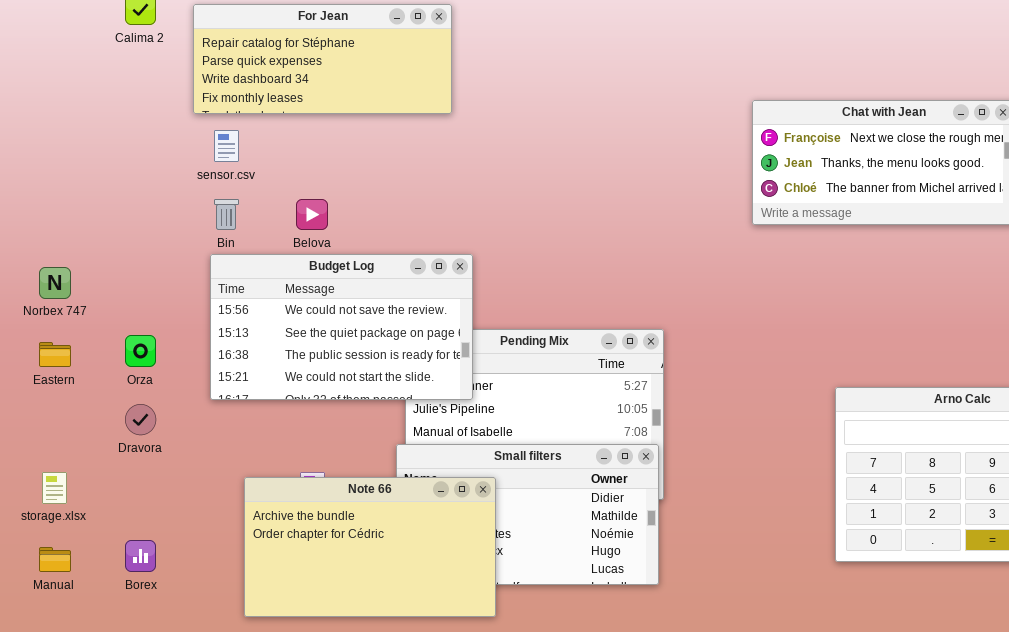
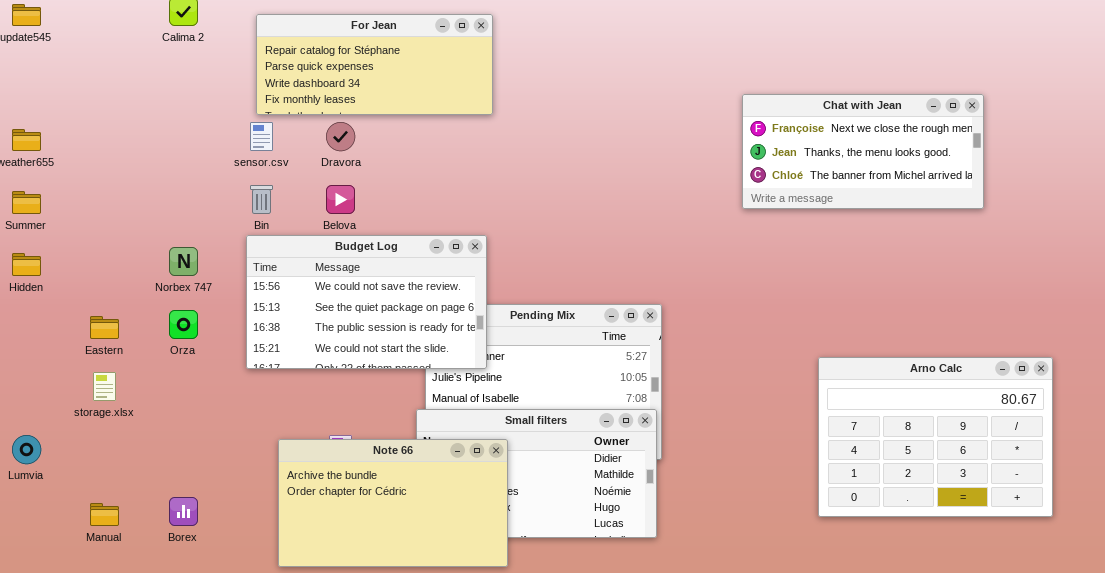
For Jean: [193,4,452,114] -> [256,14,493,115], moved
Norbex 747: [39,267,71,299] -> [169,247,198,276], moved
Dravora: [125,404,156,435] -> [326,122,355,151], moved
storage.xlsx: [42,472,67,504] -> [93,372,116,401], moved

